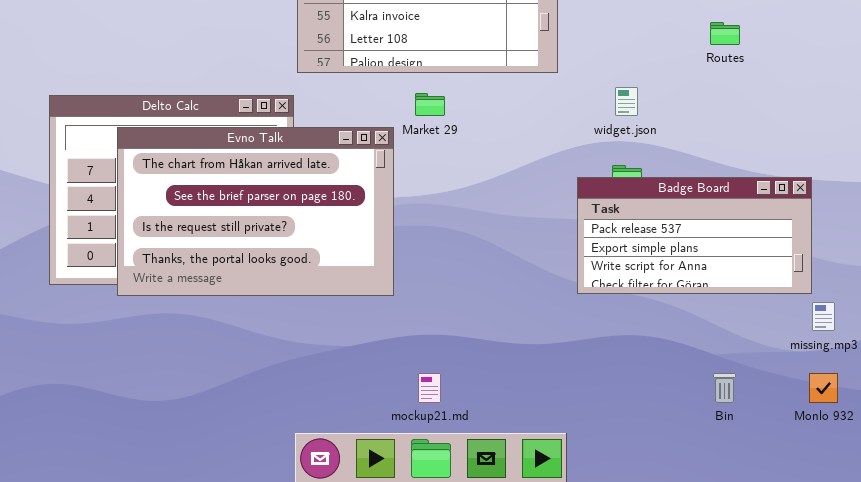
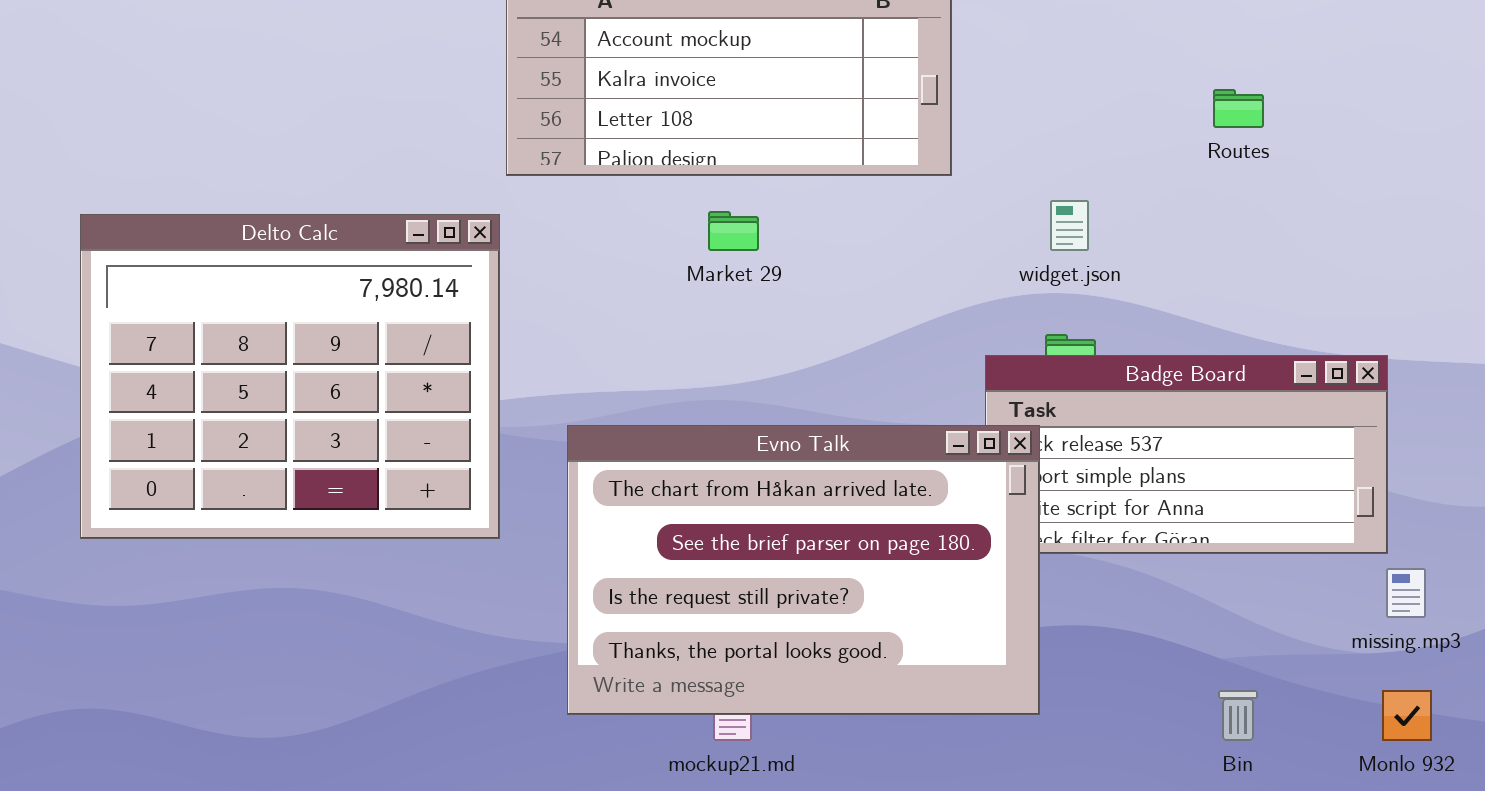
Evno Talk: [117,127,394,296] -> [567,425,1040,715], moved

